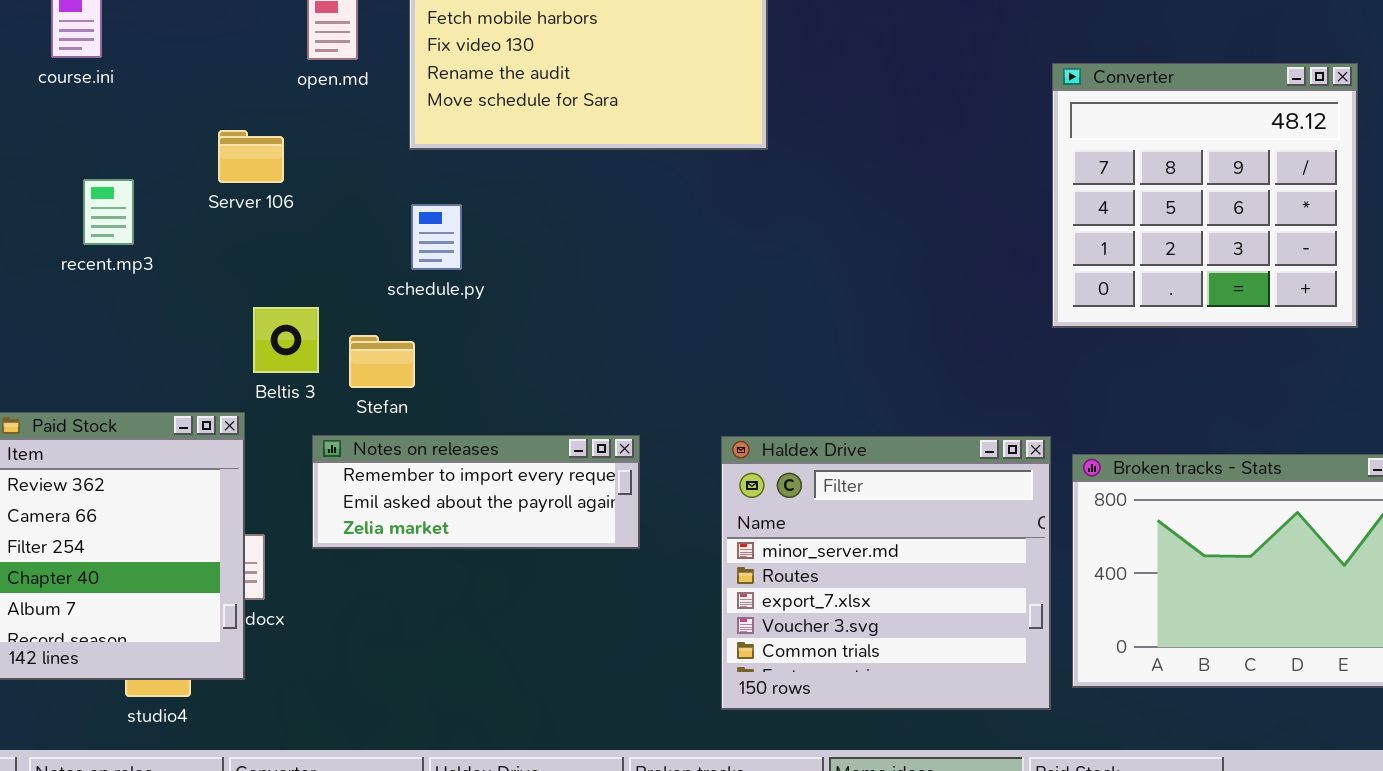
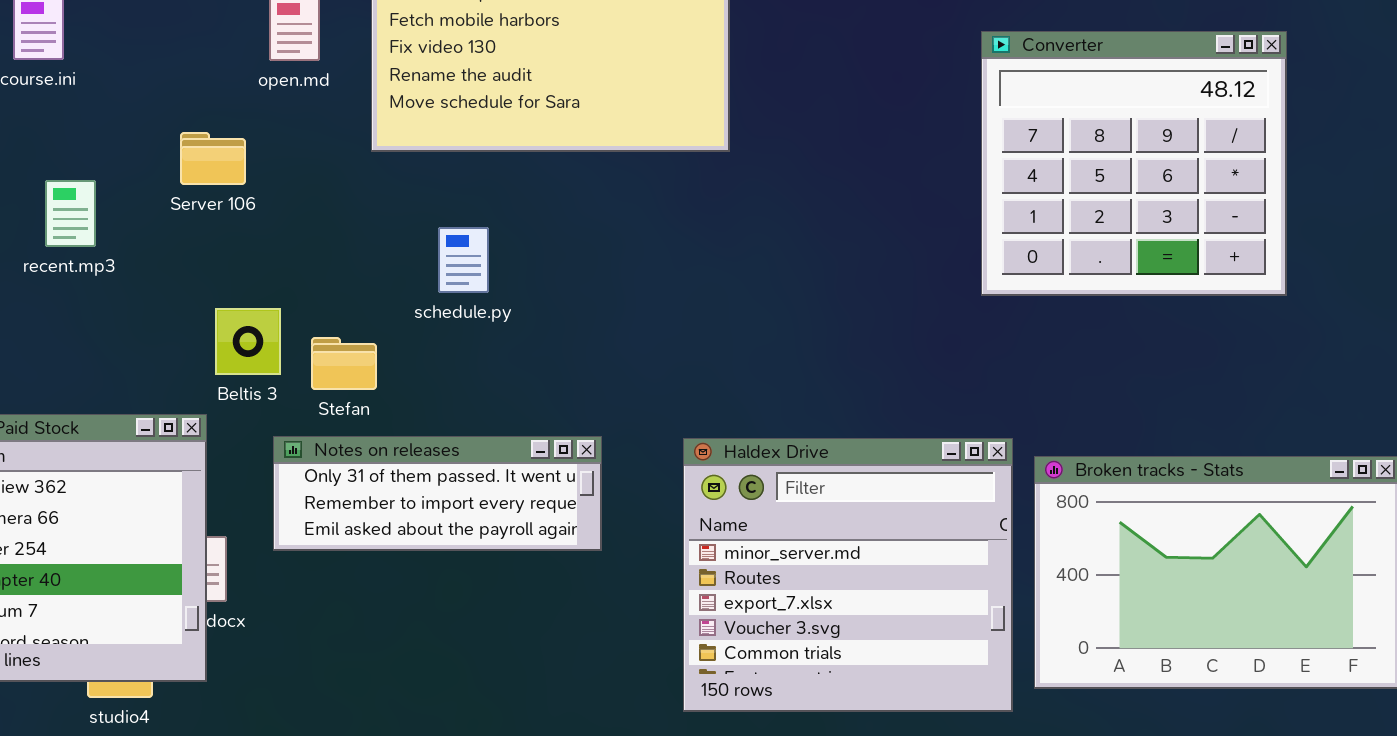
Converter: [1052,63,1358,328] -> [981,31,1287,296], moved
schedule.py: [411,204,462,270] -> [438,227,489,293], moved
Notes on releases: [312,435,640,549] -> [273,436,602,551], scrolled up 1 row

